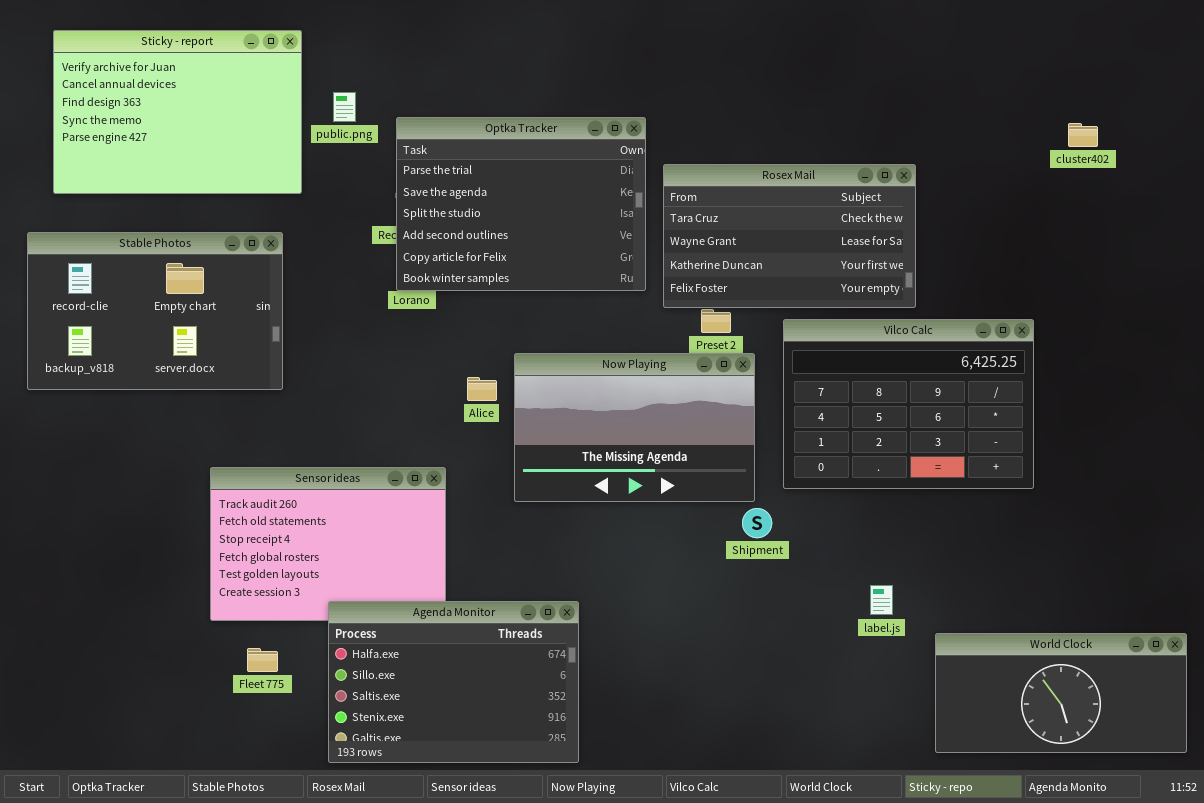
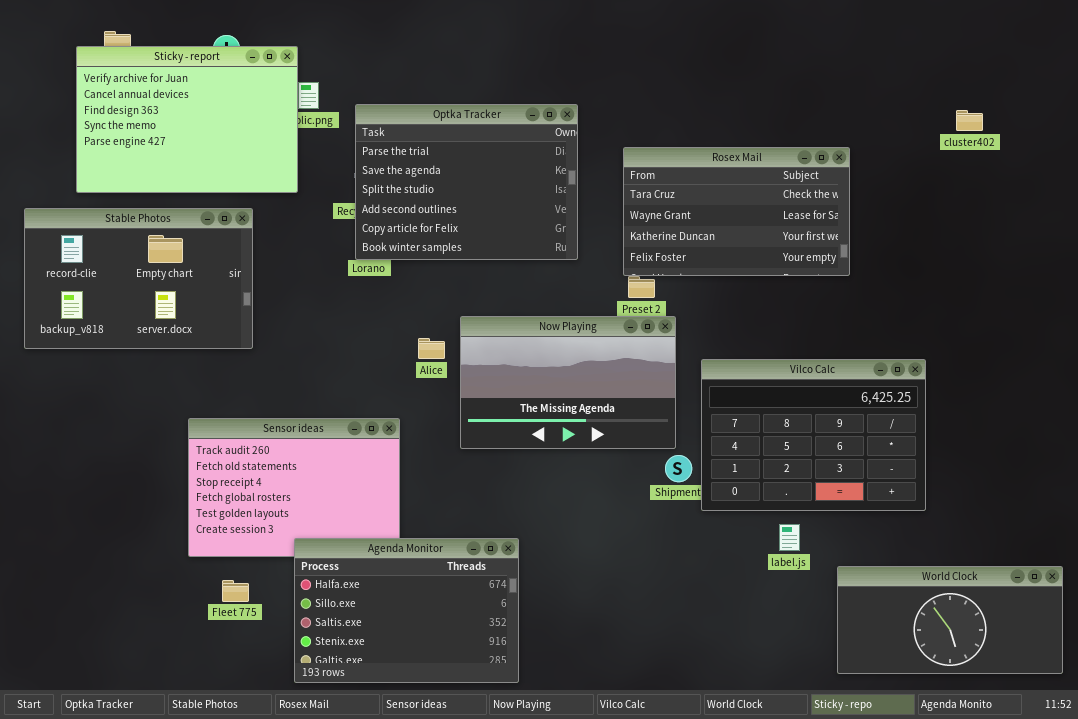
Sticky - report: [53,30,302,194] -> [76,46,298,193], moved
Rosex Mail: [663,164,916,308] -> [623,147,850,276], moved
Vilco Calc: [783,319,1034,489] -> [701,359,926,511], moved

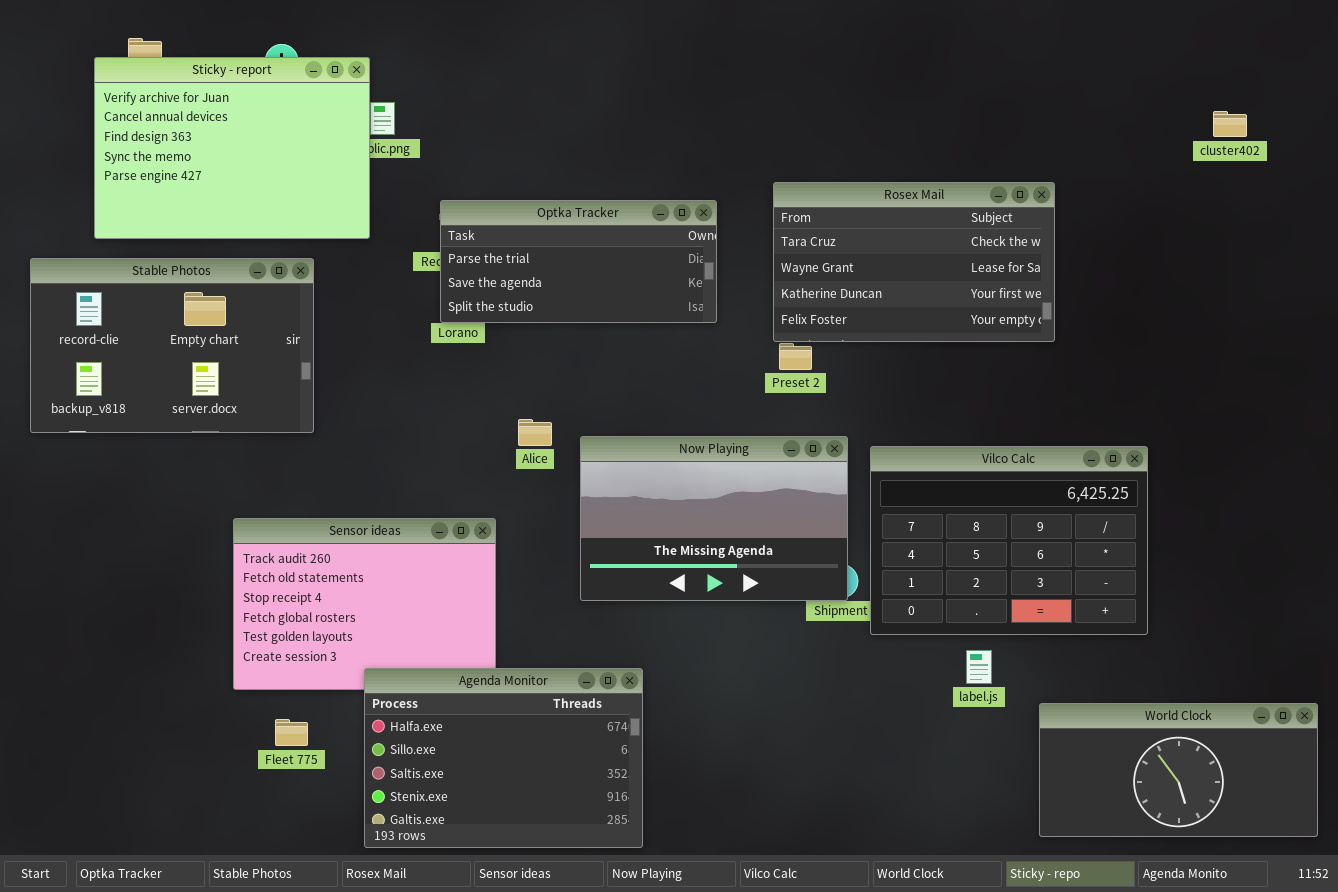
Optka Tracker: [355,104,578,260] -> [440,200,717,323], resized
cluster402: [956,110,983,131] -> [1213,111,1247,137], moved
Now Playing: [460,316,676,449] -> [580,436,848,601], moved

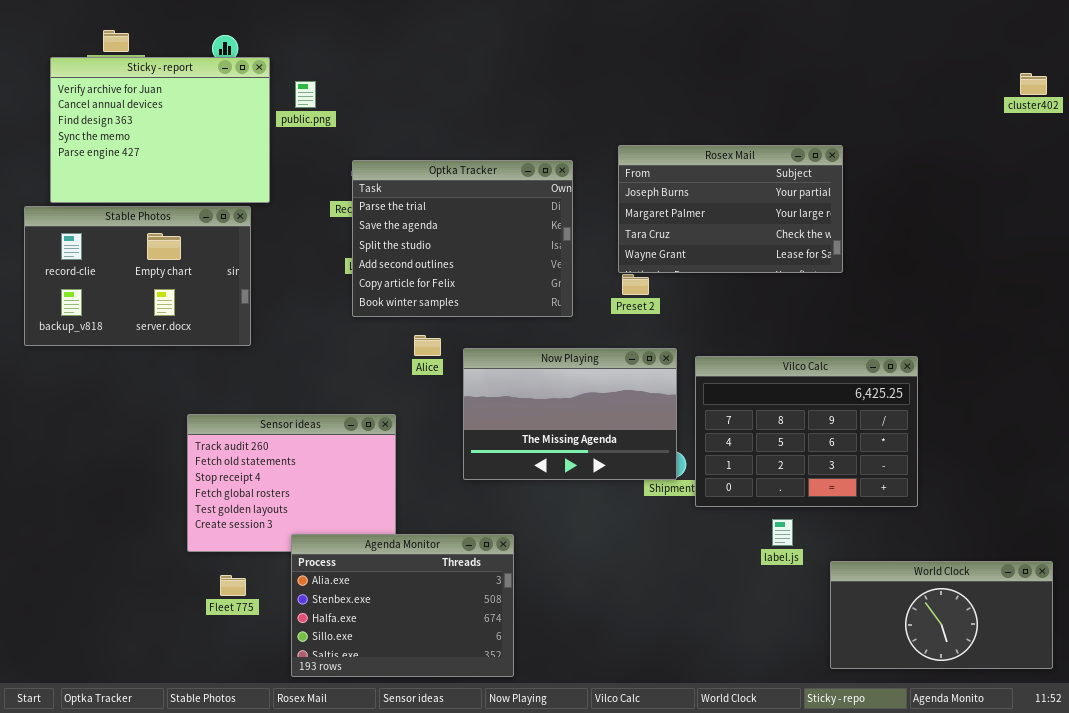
Sticky - report: [94,57,370,239] -> [50,57,270,203], moved
cluster402: [1213,111,1247,137] -> [1020,73,1047,95], moved
Rosex Mail: [773,182,1055,342] -> [618,145,843,273], scrolled up 2 rows
Optka Tracker: [440,200,717,323] -> [352,160,573,317], resized
Agenda Monitor: [364,668,643,848] -> [291,534,514,677], scrolled up 2 rows

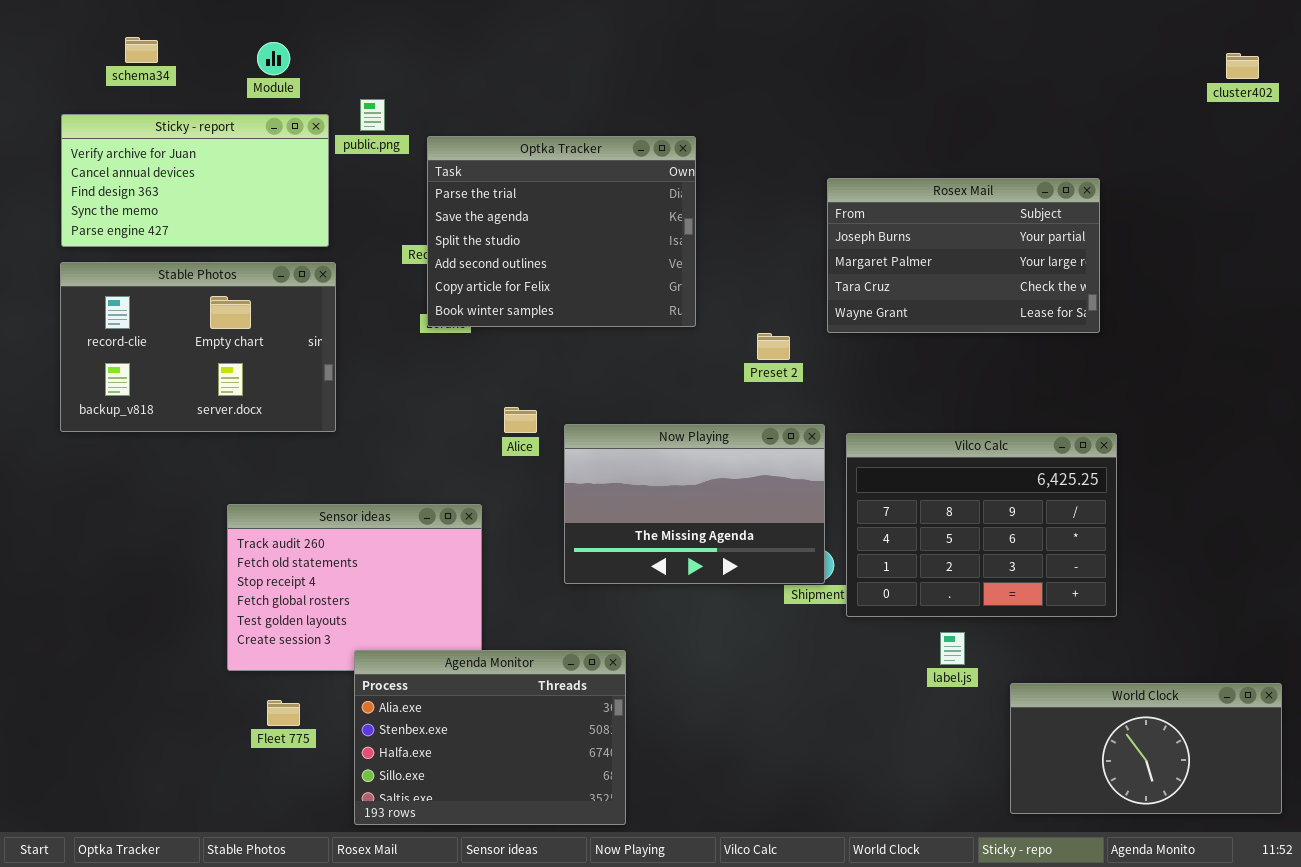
Sticky - report: [50,57,270,203] -> [61,114,329,247], resized
cluster402: [1020,73,1047,95] -> [1226,53,1259,79], moved
Rosex Mail: [618,145,843,273] -> [827,178,1100,333], moved
Optka Tracker: [352,160,573,317] -> [427,136,696,327], moved
Stable Photos: [24,206,251,346] -> [60,262,336,432], moved

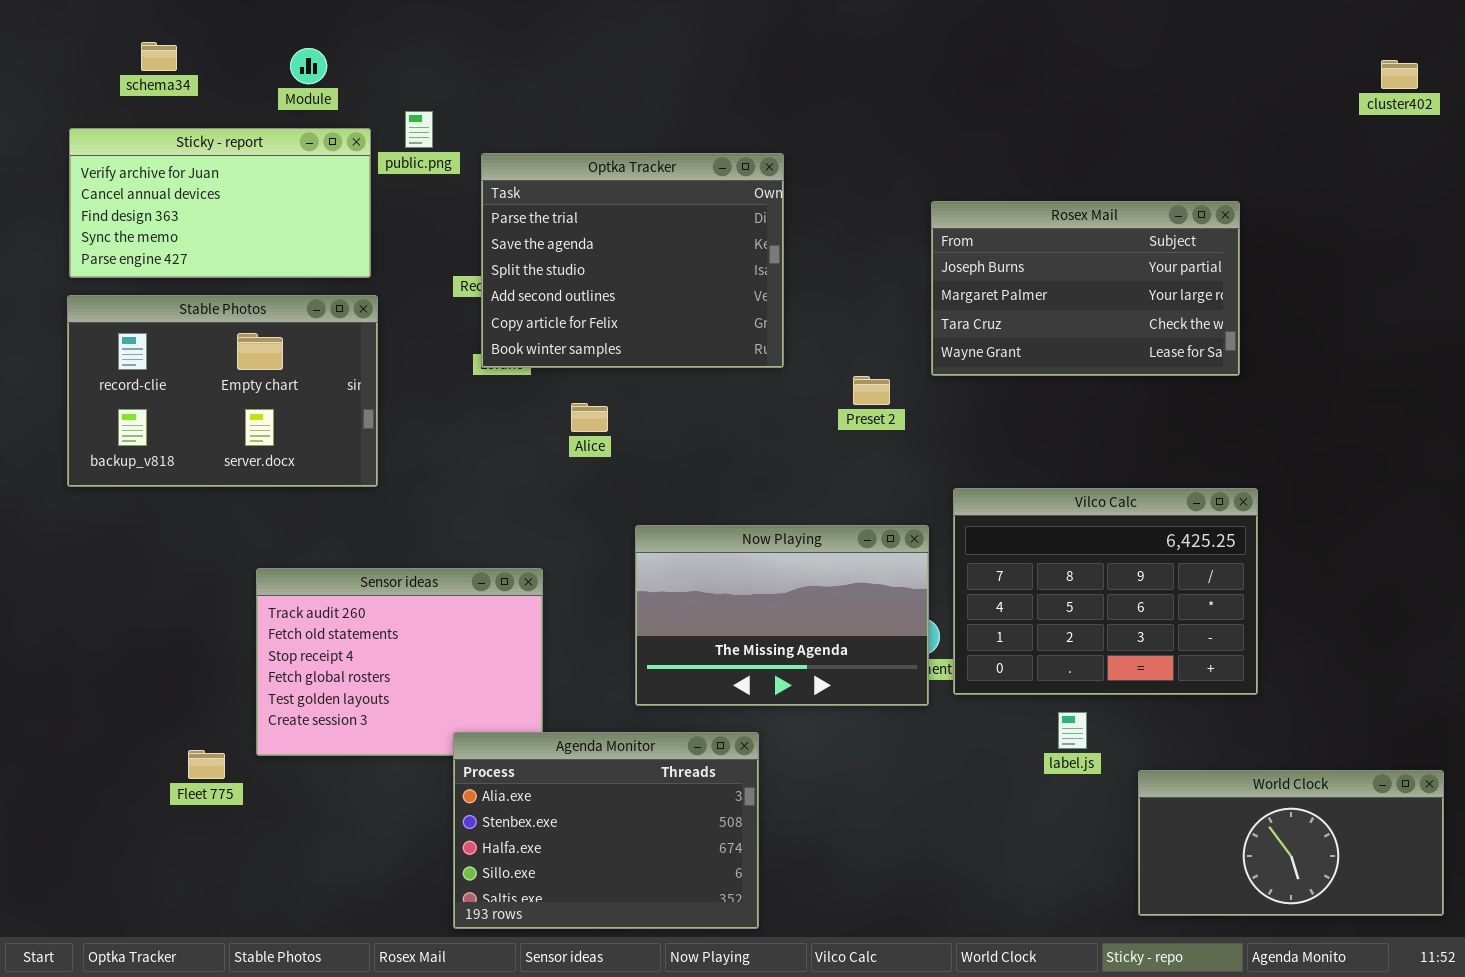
Alice: [504,407,537,433] -> [571,403,608,432], moved
Now Playing: [564,424,825,584] -> [635,525,929,706], moved
Agenda Monitor: [354,650,626,825] -> [453,732,759,929], moved
Fleet 775: [267,700,300,726] -> [188,750,225,779], moved

